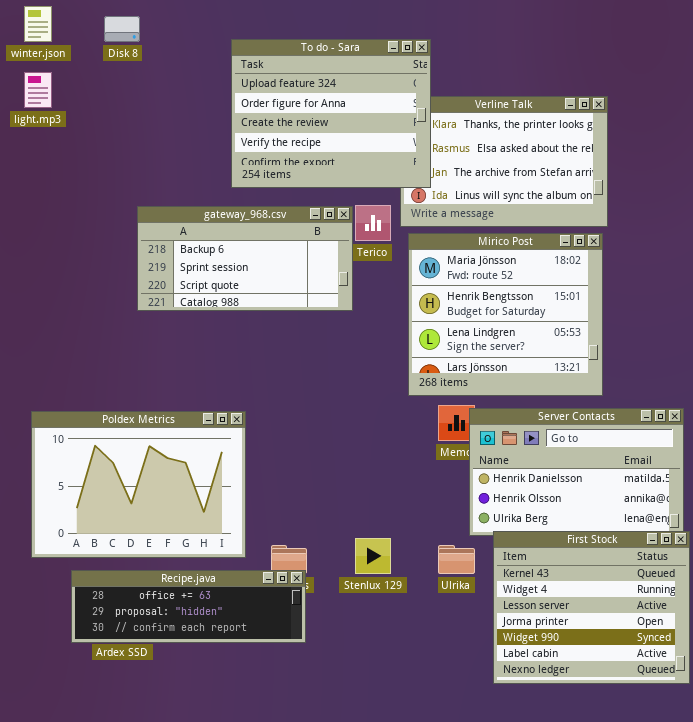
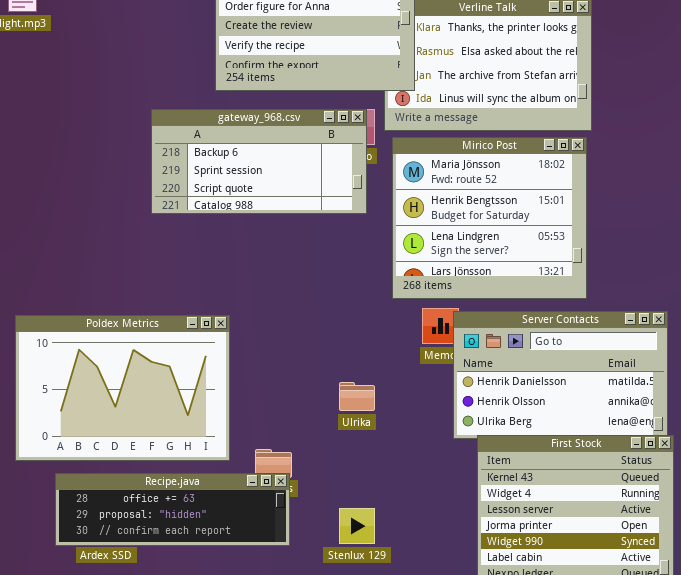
gateway_968.csv: [137,206,353,311] -> [151,109,367,214], moved
Stenlux 129: [355,538,391,574] -> [339,508,375,544], moved
Ulrika: [438,545,475,574] -> [339,382,375,411], moved

